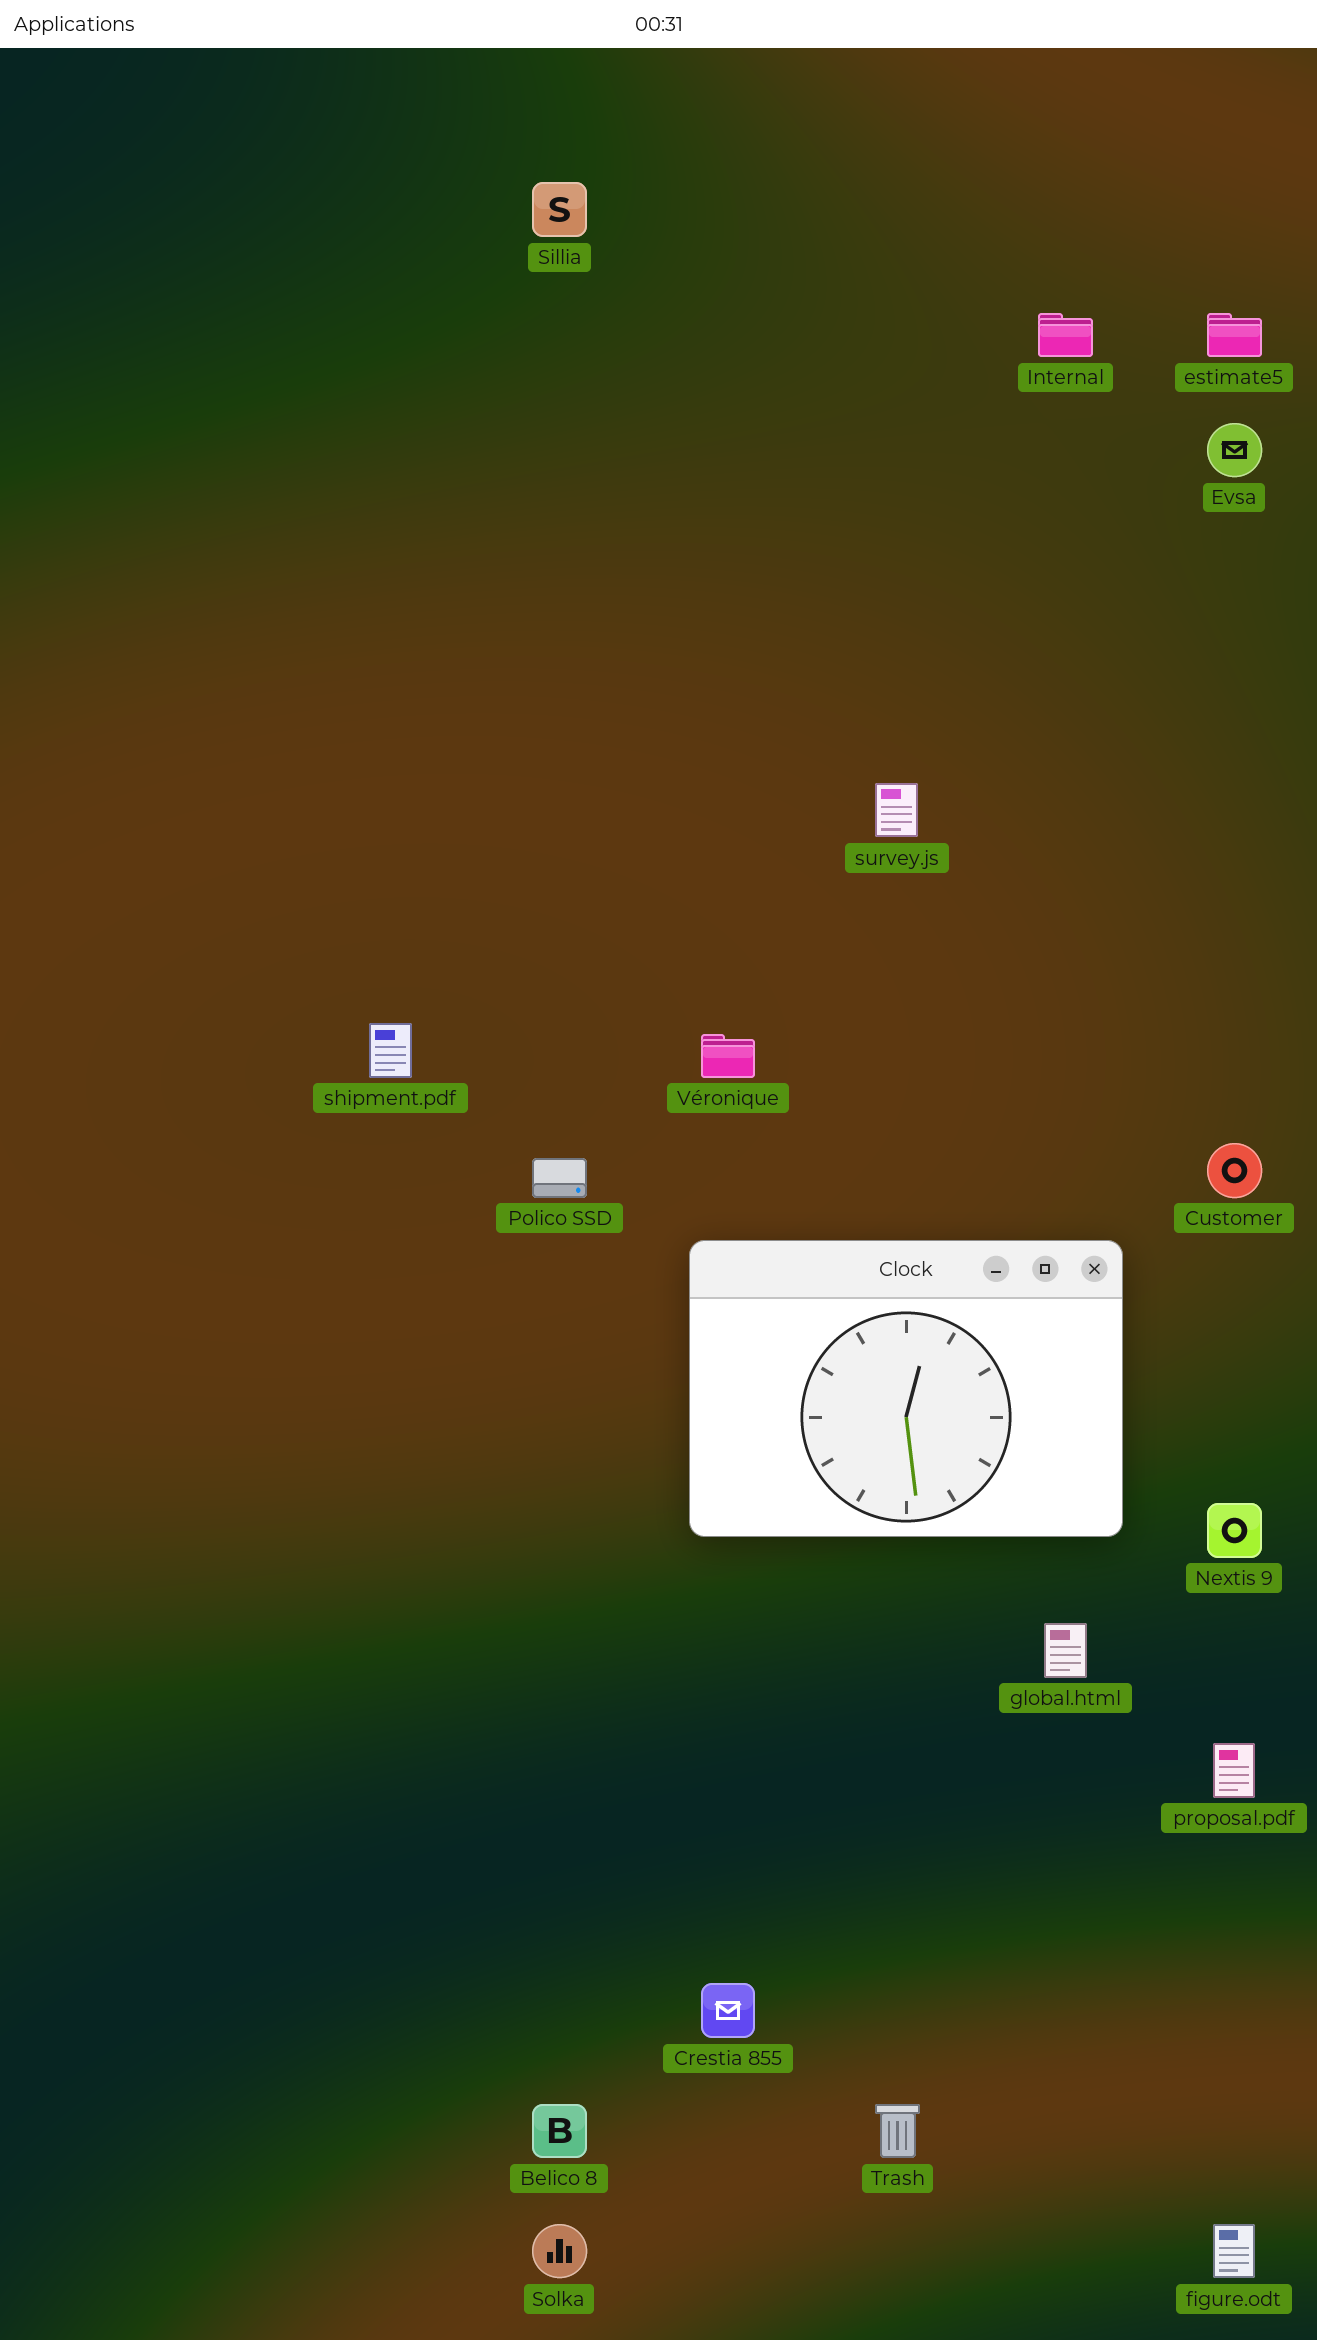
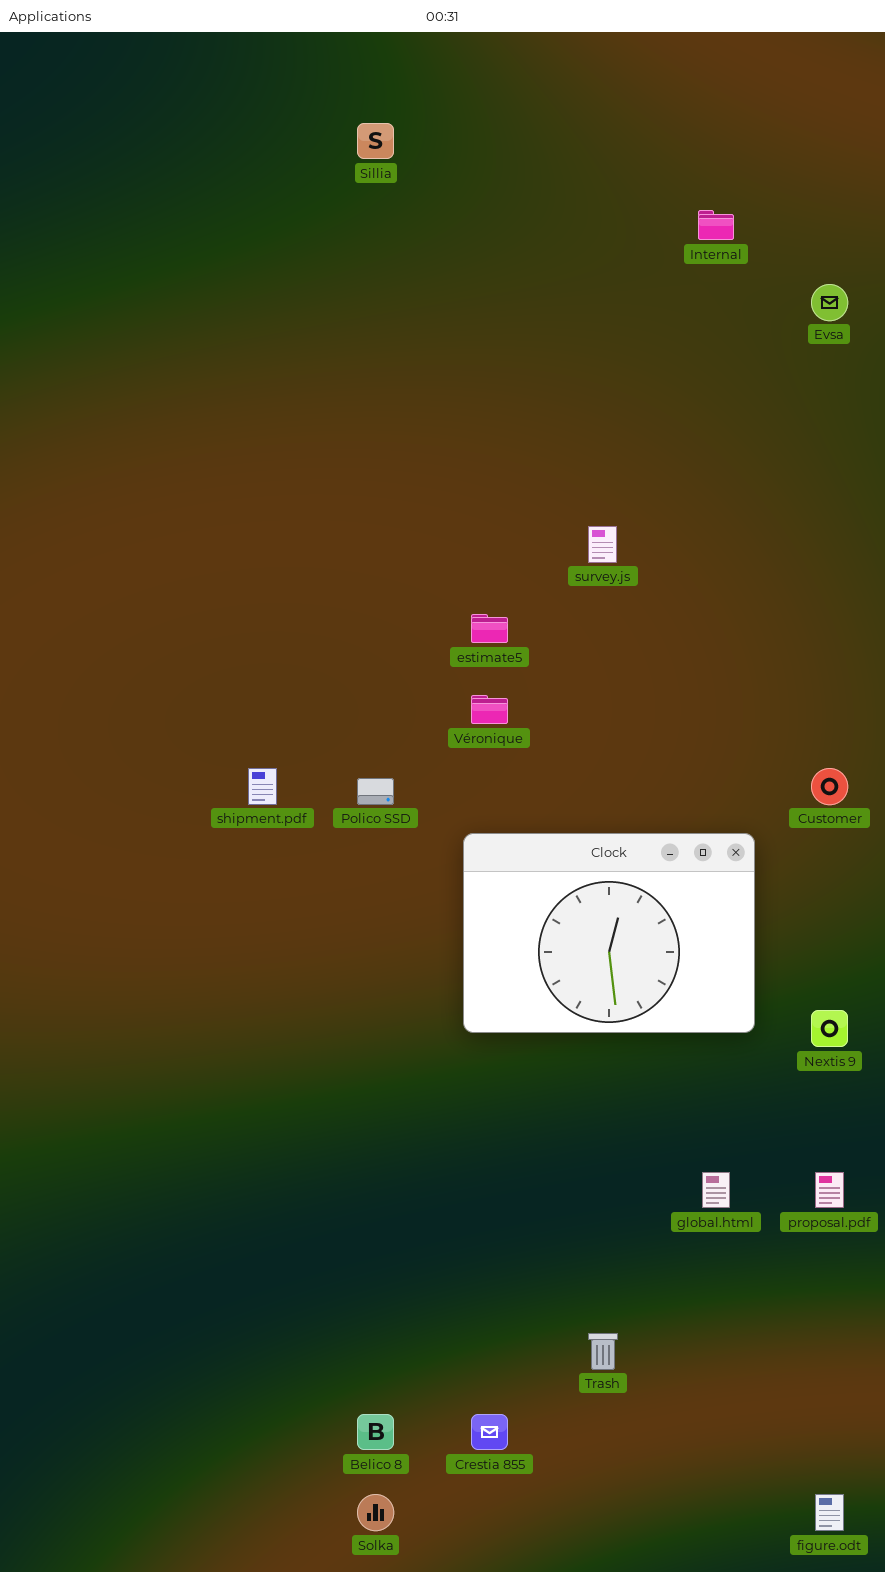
estimate5: [1207,313,1262,357] -> [471,614,508,643], moved
shipment.pdf: [369,1023,412,1078] -> [248,768,277,805], moved
global.html: [1044,1623,1087,1678] -> [702,1172,730,1208], moved
Crestia 855: [701,1983,755,2038] -> [471,1414,508,1450], moved
Trash: [875,2104,920,2158] -> [588,1333,618,1370], moved

